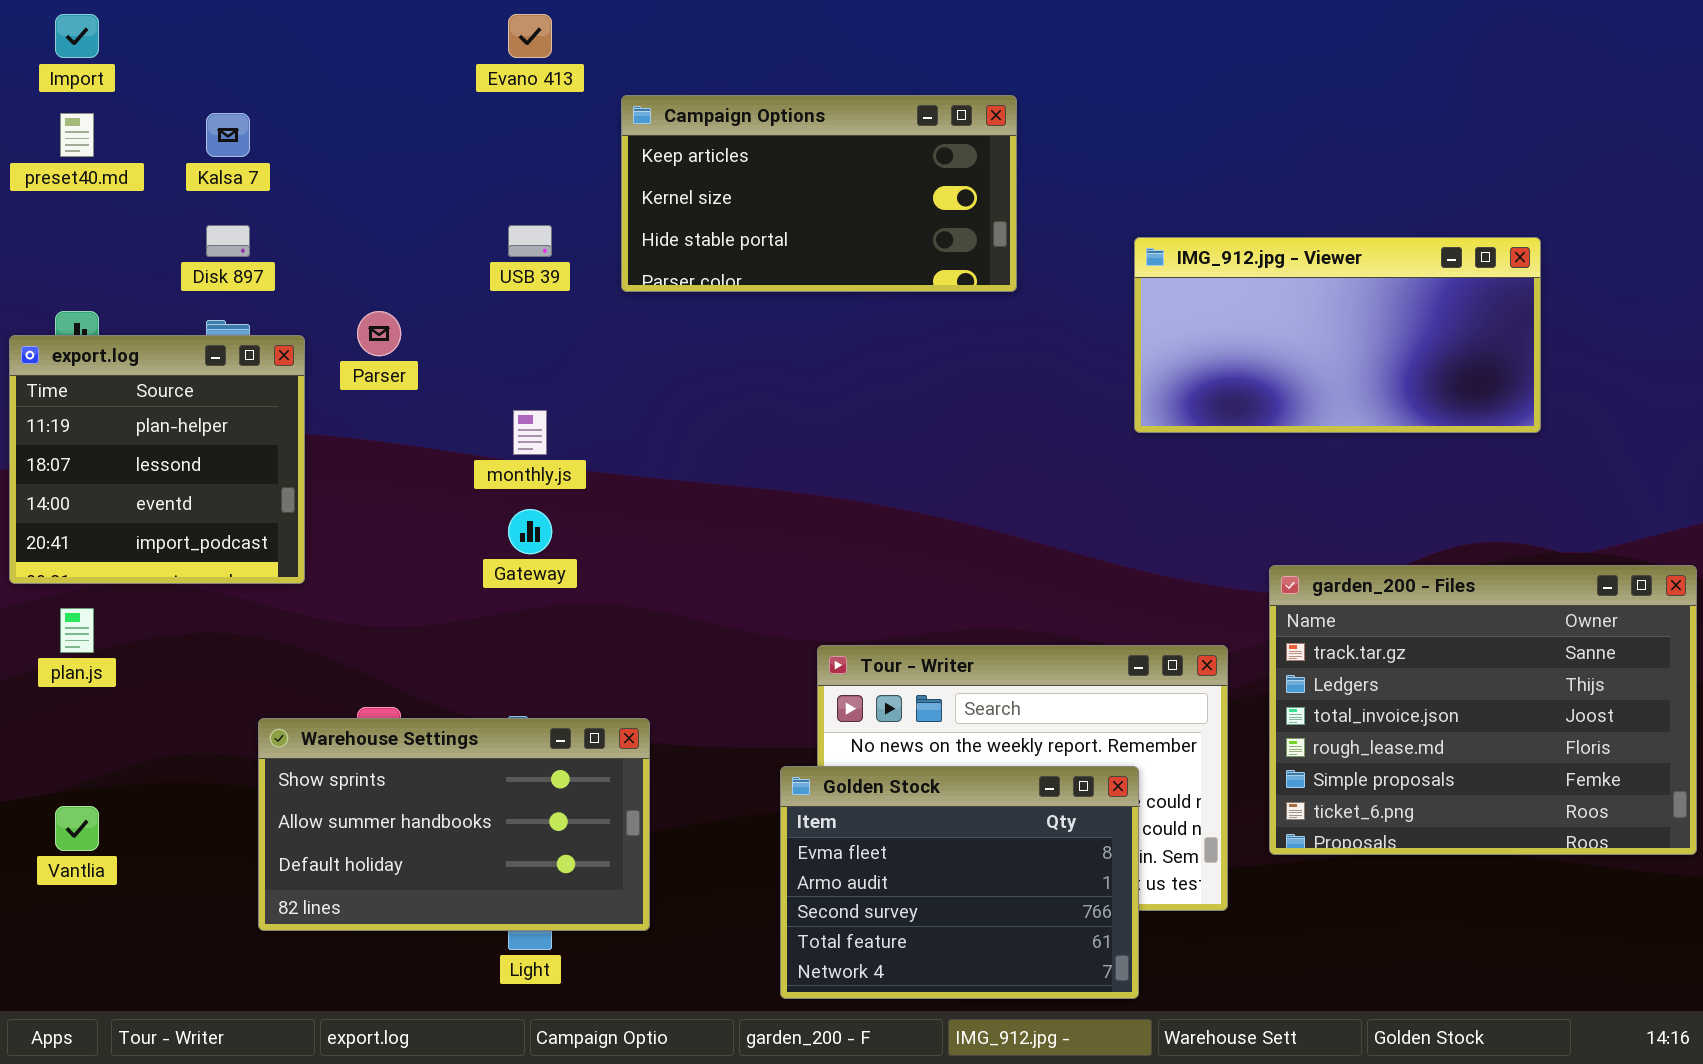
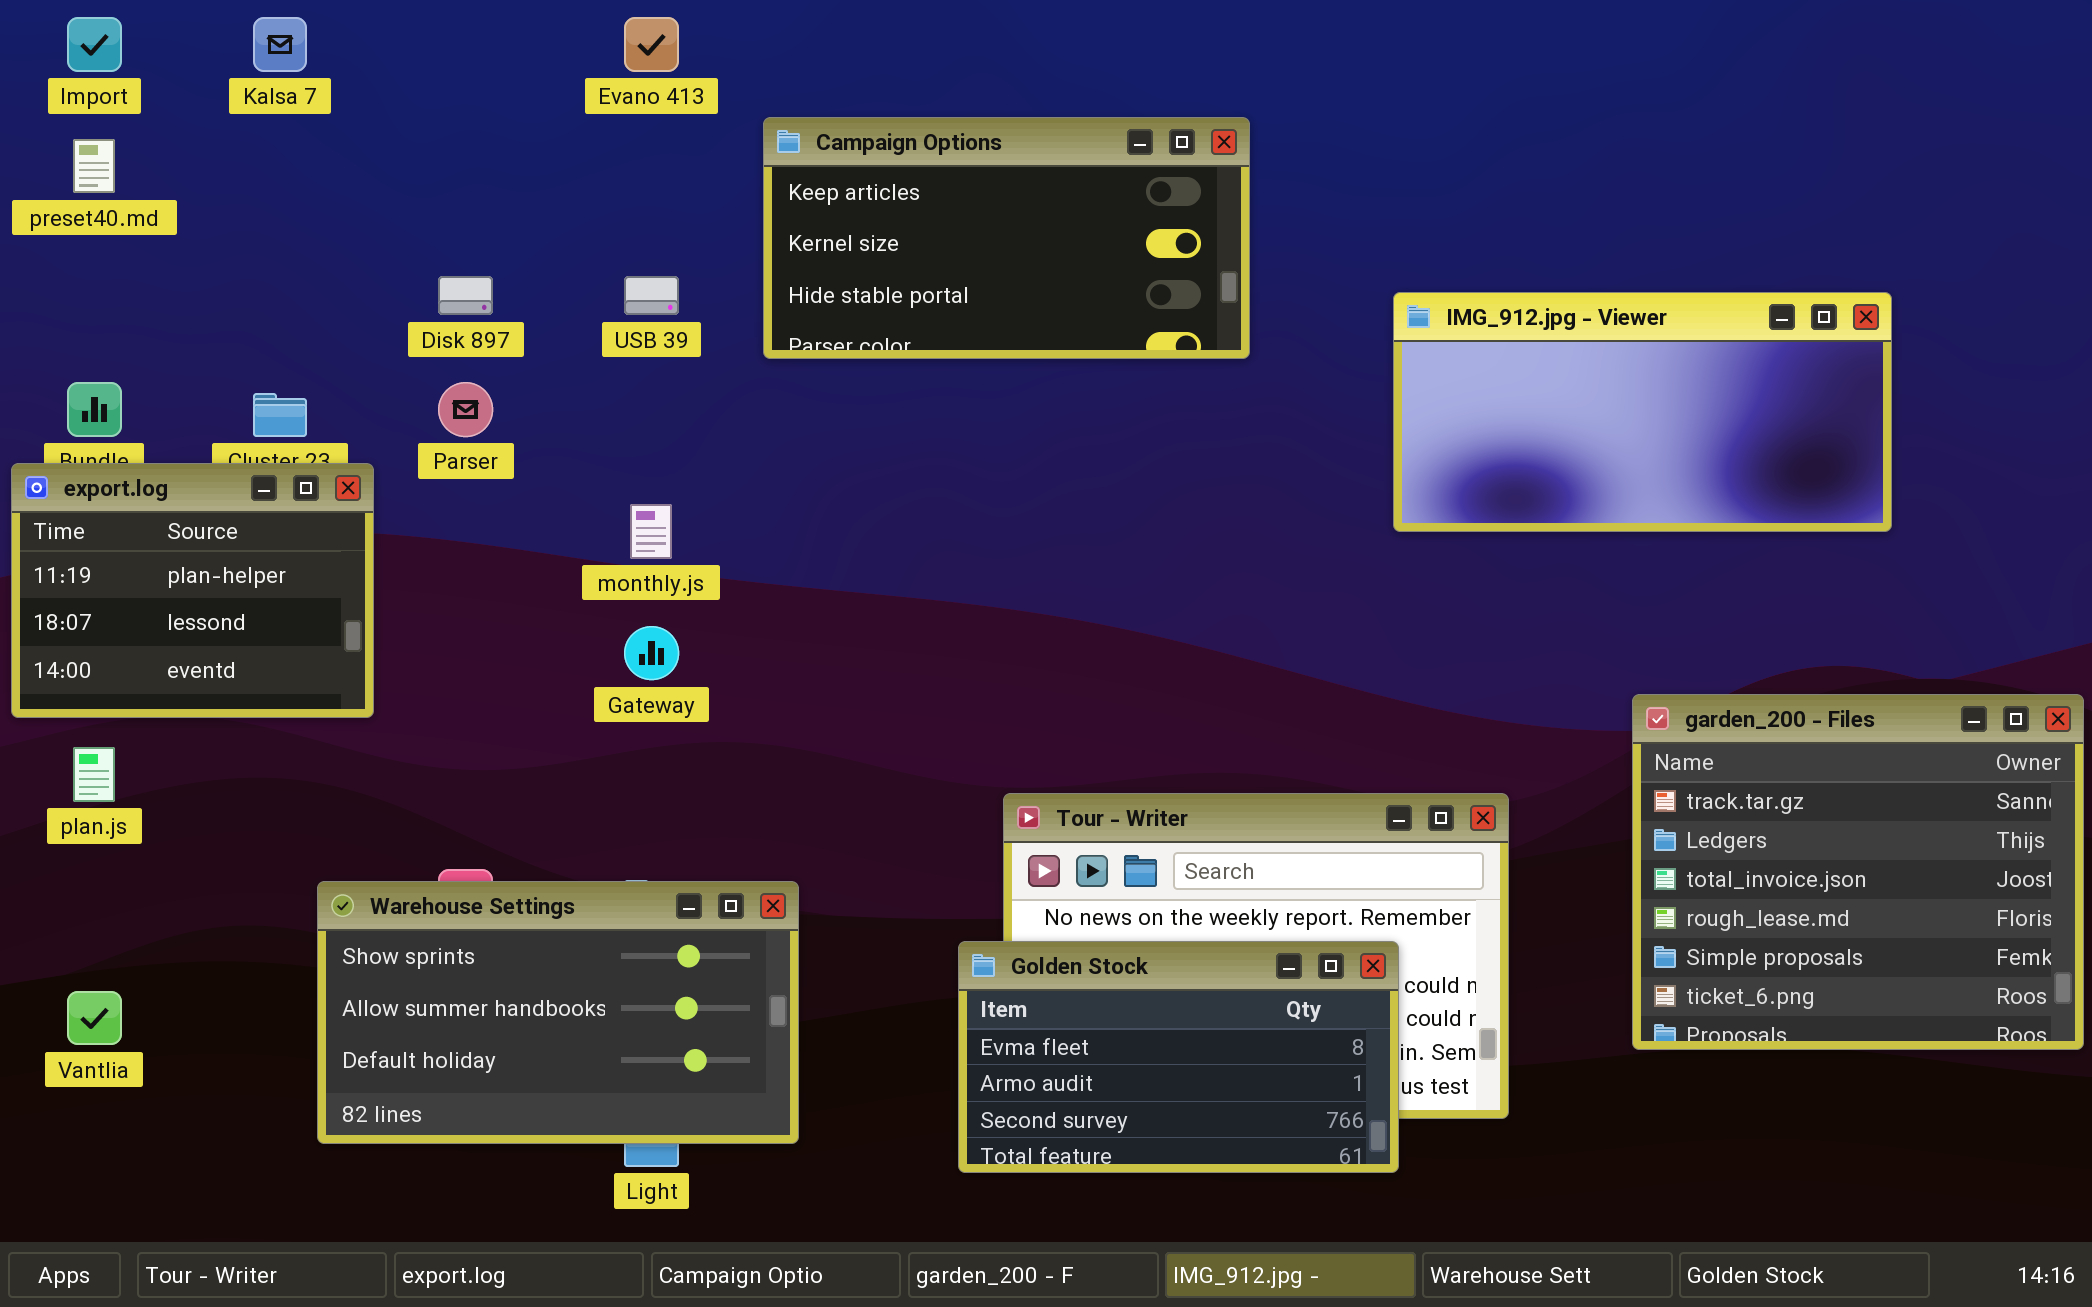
Kalsa 7: [206,113,250,157] -> [253,17,307,72], moved
Disk 897: [206,225,250,257] -> [438,276,493,315], moved
export.log: [9,335,305,584] -> [11,463,374,718], resized
garden_200 - Files: [1269,565,1697,855] -> [1632,694,2084,1050], resized
Golden Stock: [780,766,1139,999] -> [958,941,1399,1173], resized

